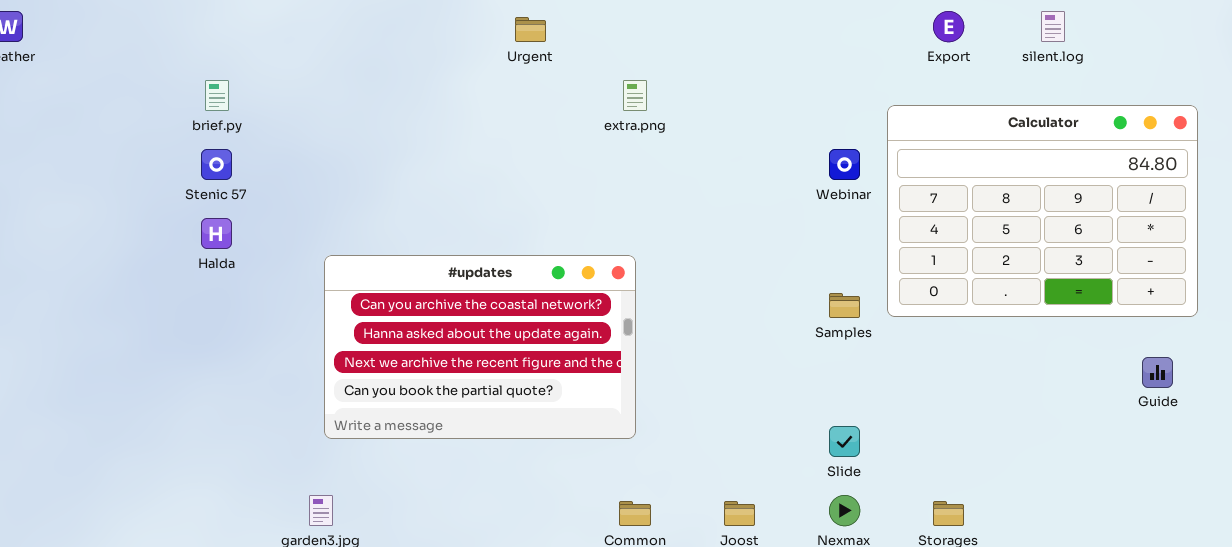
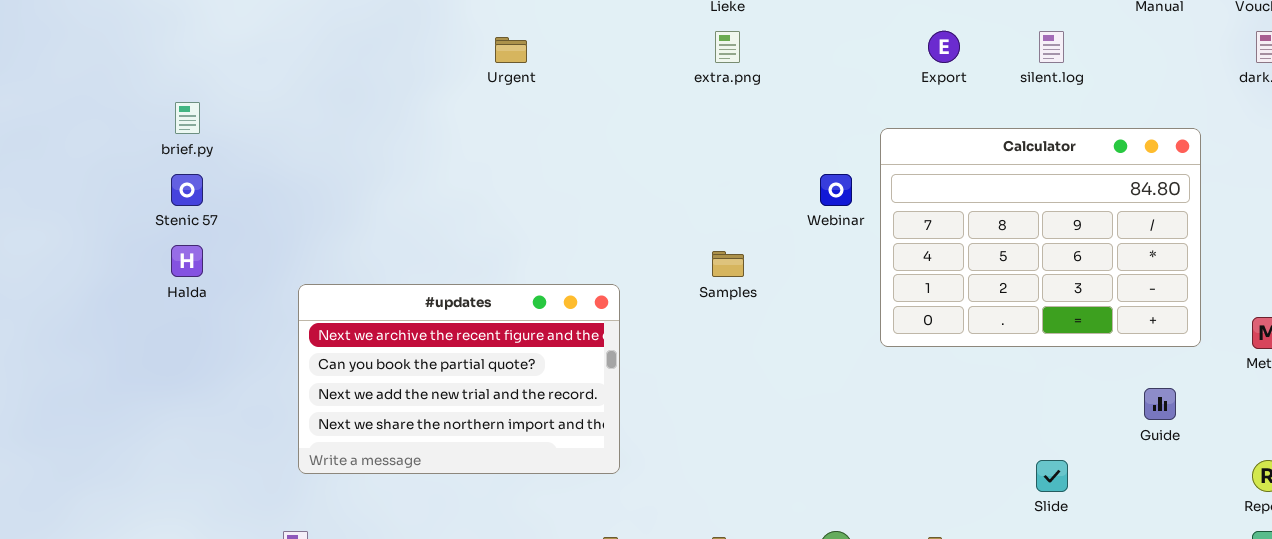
extra.png: [623,80,647,111] -> [715,31,740,63], moved
#updates: [324,255,636,439] -> [298,284,620,474], scrolled down 2 rows
Samples: [829,293,860,318] -> [712,251,744,277], moved
Slide: [829,426,860,457] -> [1036,460,1068,492], moved

